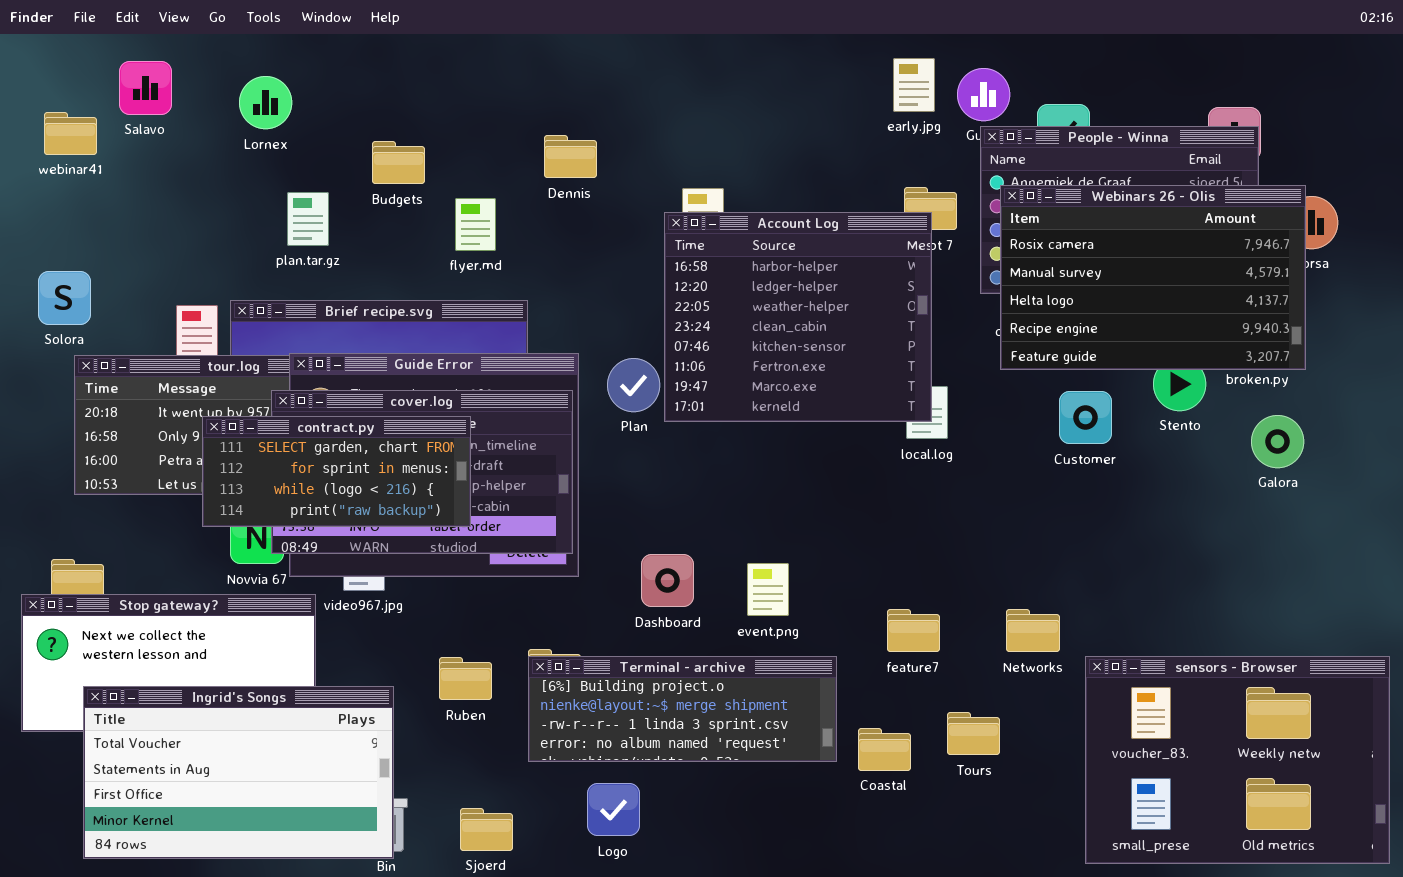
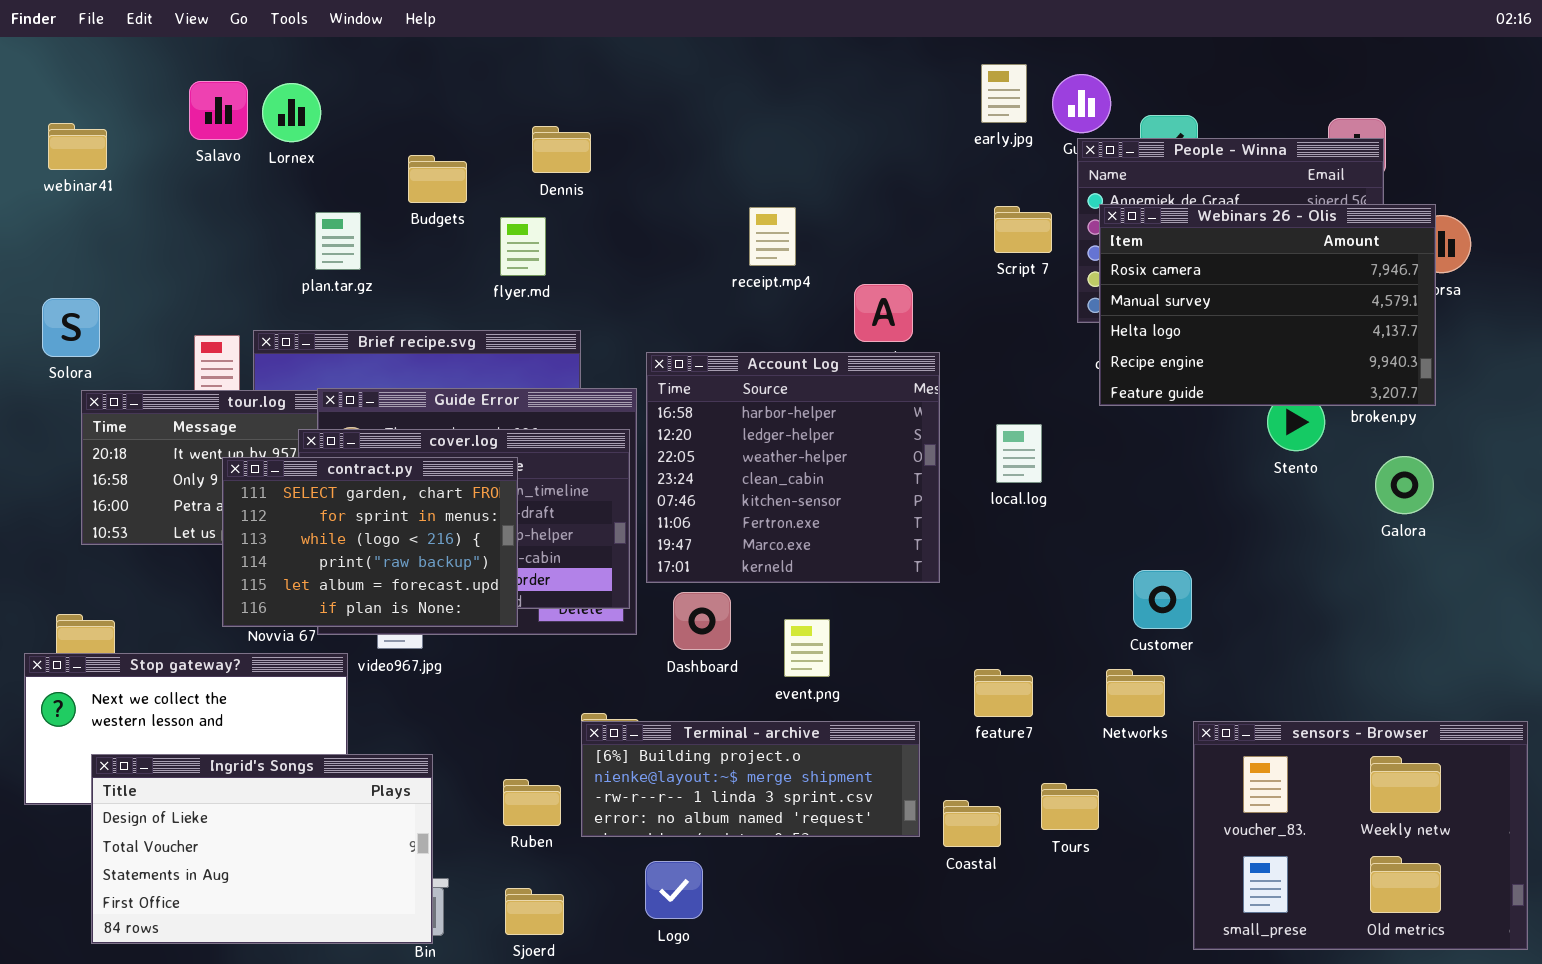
Salavo: [119,61,172,115] -> [189,81,248,140], moved
Dennis: [544,135,597,178] -> [532,126,591,173], moved
Account Log: [664,212,932,422] -> [646,352,940,583], moved
Customer: [1059,391,1112,444] -> [1133,570,1192,629], moved
contract.py: [202,416,471,527] -> [222,457,518,627], resized
Dashboard: [641,554,694,607] -> [673,592,731,650], moved
event.png: [747,563,789,616] -> [784,619,830,677], moved
Ruben: [439,657,492,700] -> [503,779,561,826], moved
Ingrid's Songs: [83,686,394,859] -> [91,754,433,944], scrolled up 1 row

